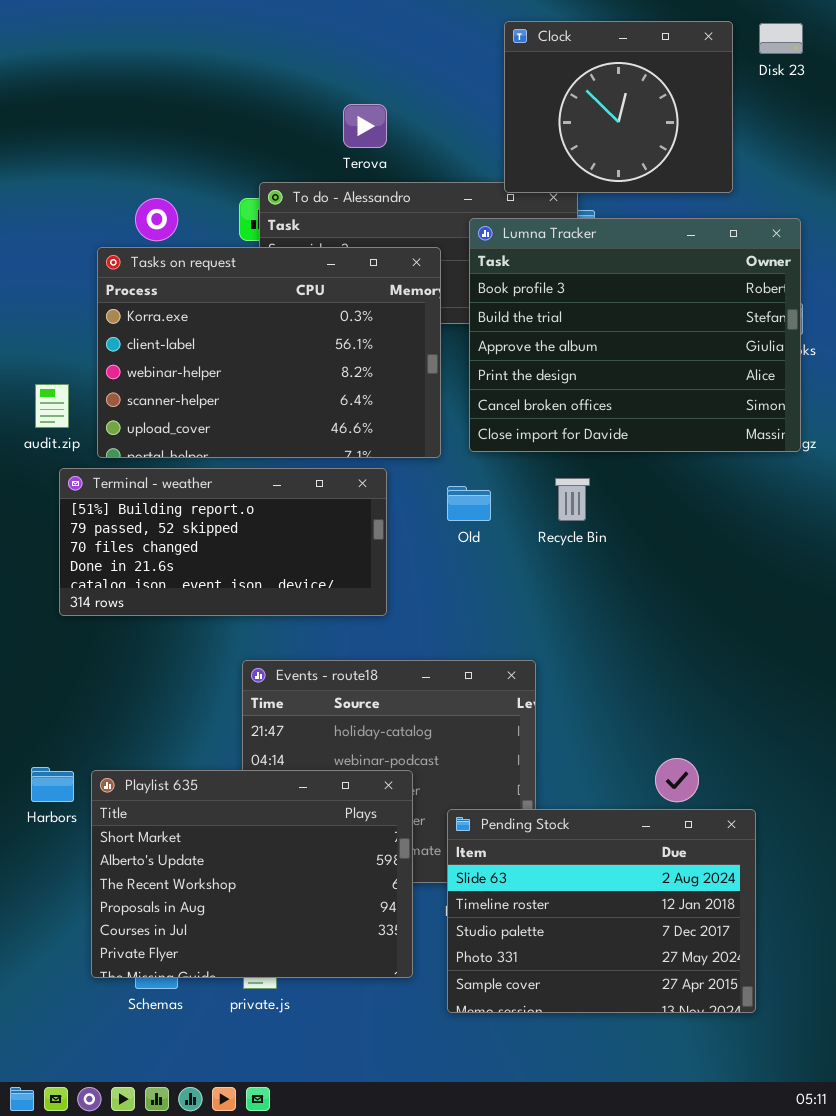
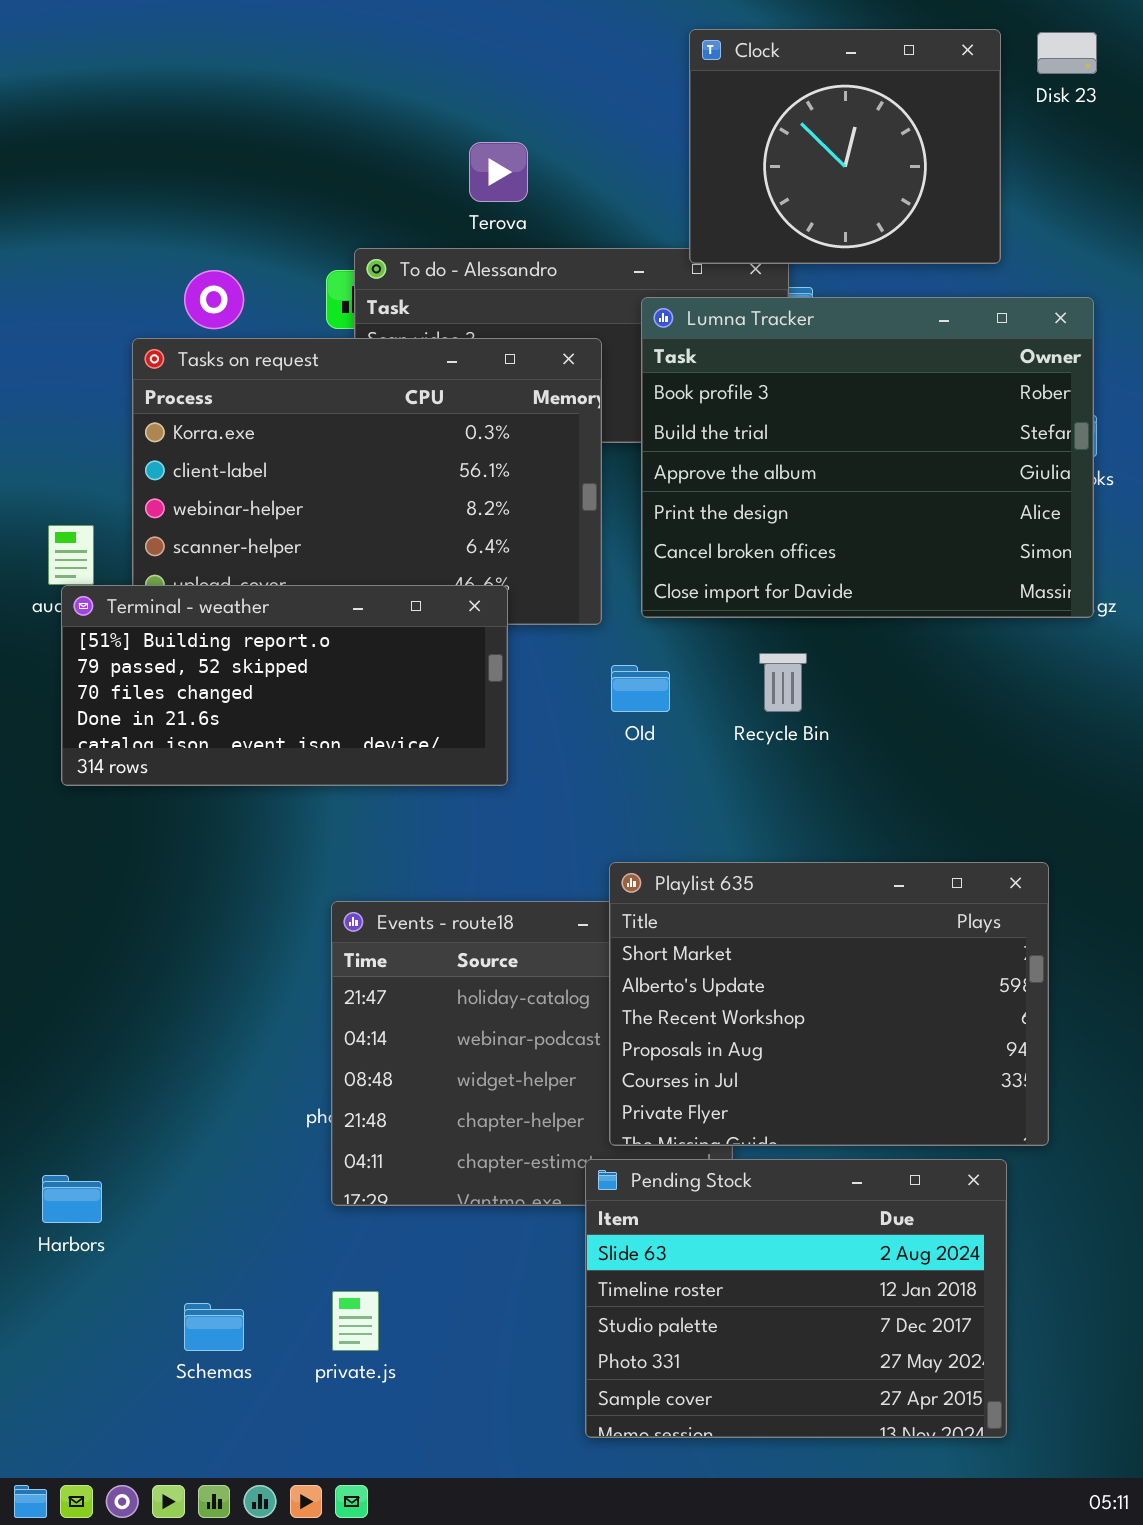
Terminal - weather: [59,468,387,616] -> [61,585,508,786], moved
Harbors: [31,767,74,802] -> [42,1175,102,1223], moved
Playlist 635: [91,770,413,978] -> [609,862,1049,1146], moved
Pending Stock: [447,809,756,1013] -> [585,1159,1007,1438], moved

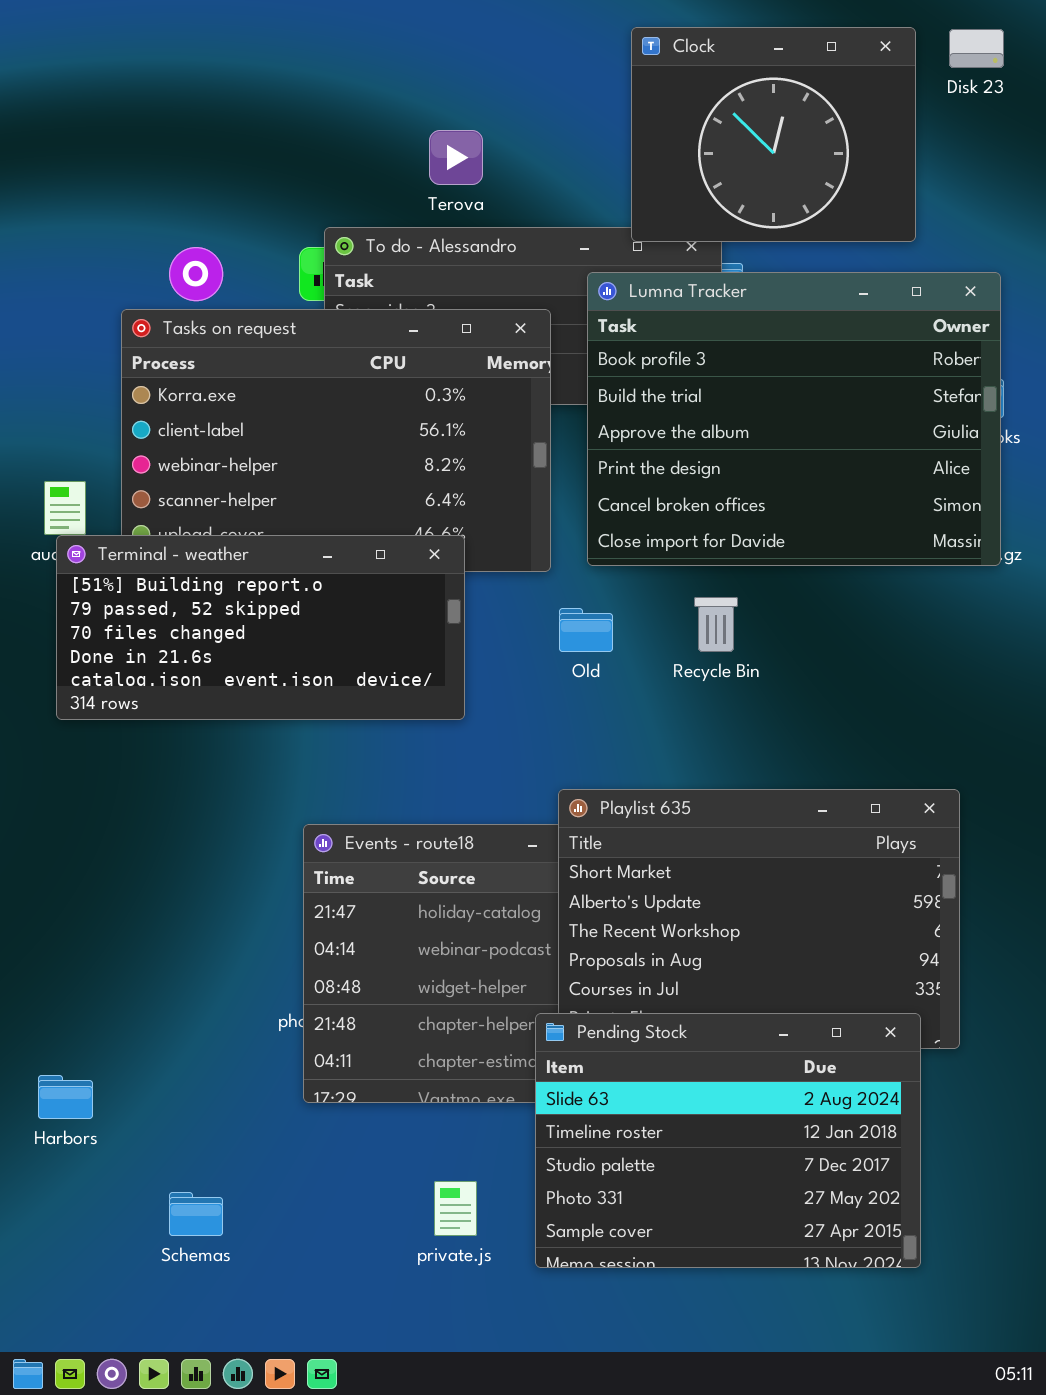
Pending Stock: [585,1159,1007,1438] -> [535,1013,921,1268], moved
private.js: [332,1291,379,1351] -> [434,1181,477,1236], moved

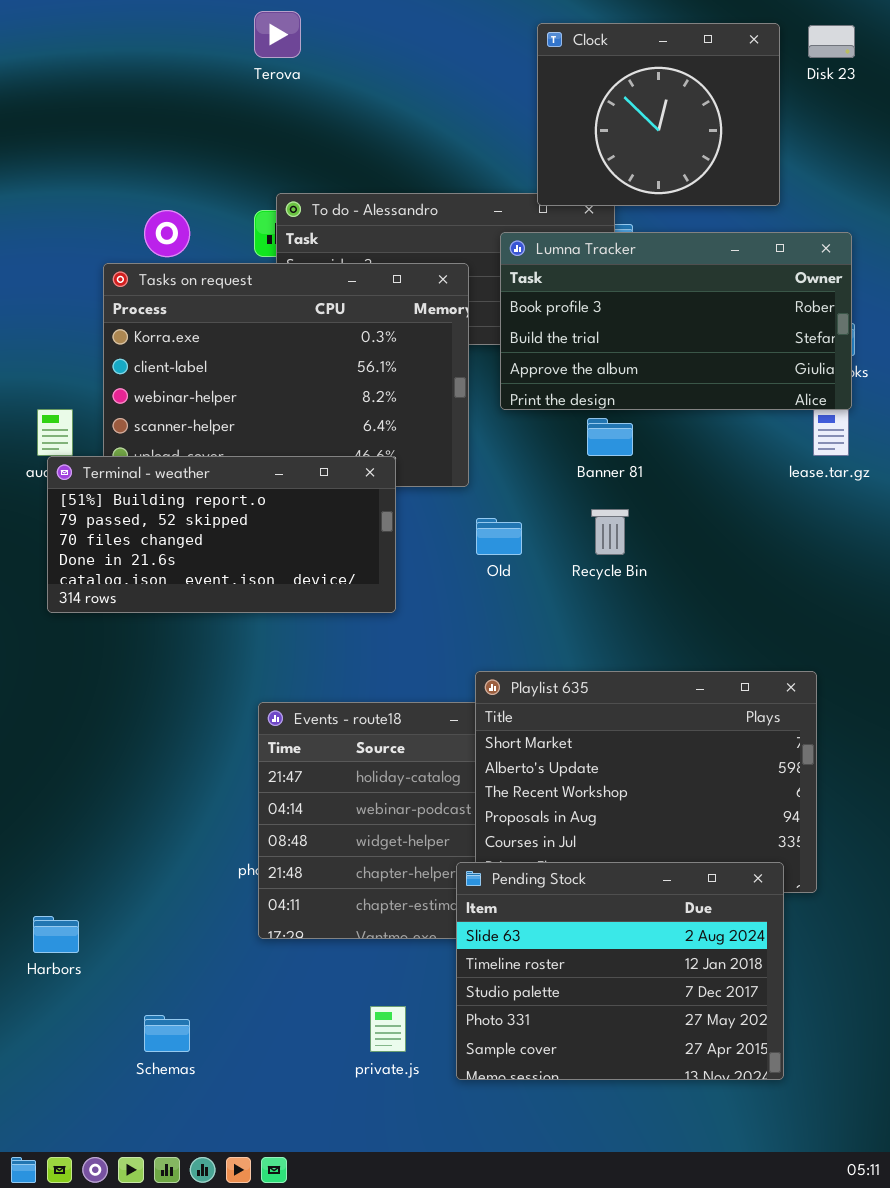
Terova: [429,130,483,185] -> [254,11,301,58], moved
Lumna Tracker: [587,272,1001,566] -> [500,232,852,410], resized

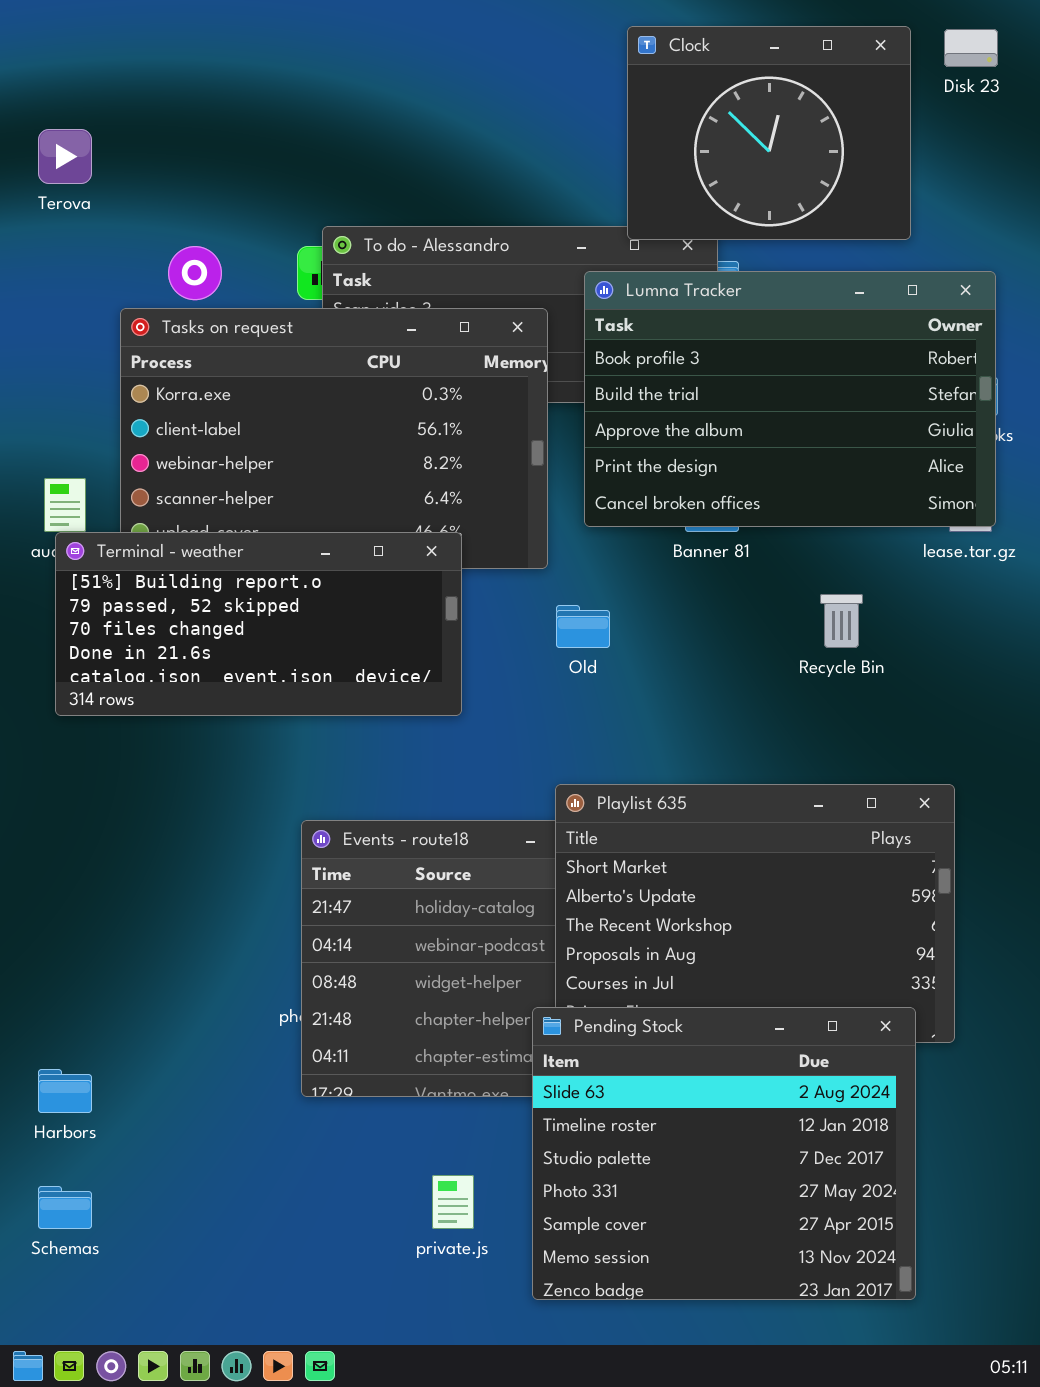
Terova: [254,11,301,58] -> [38,129,92,184], moved
Lumna Tracker: [500,232,852,410] -> [584,271,996,527], resized
Recycle Bin: [591,509,629,555] -> [820,594,863,648], moved
Pending Stock: [456,862,784,1080] -> [532,1007,916,1300], resized
Schemas: [144,1015,190,1052] -> [38,1186,92,1229], moved

